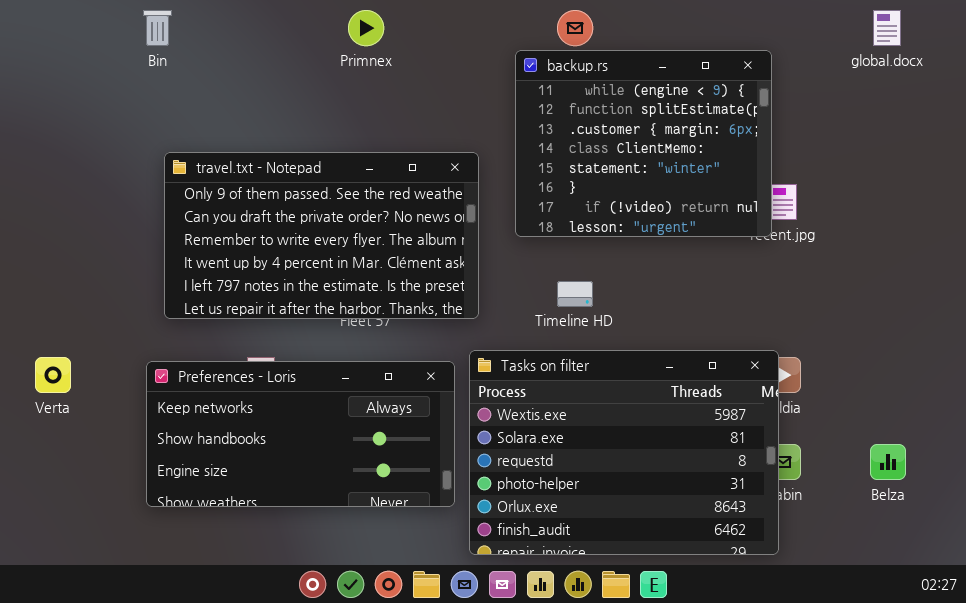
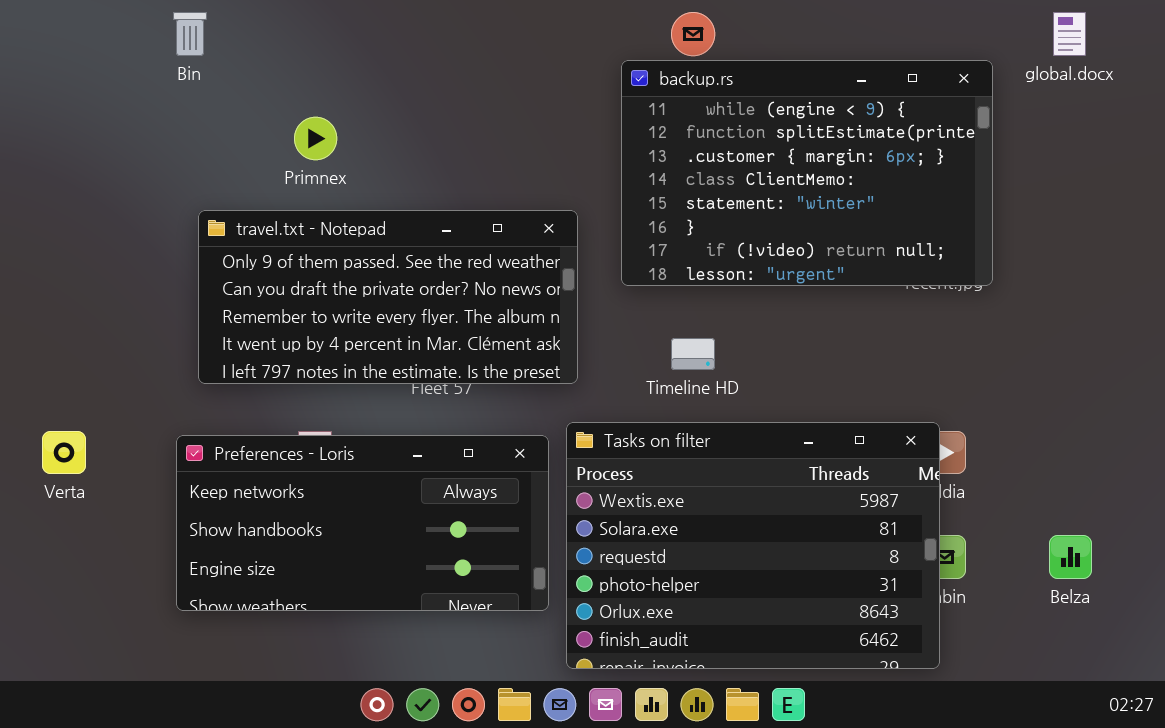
Primnex: [348,10,384,46] -> [294,117,337,160], moved
backup.rs: [515,50,772,237] -> [621,60,993,286], resized
travel.txt - Notepad: [164,152,479,319] -> [198,210,578,384], resized

